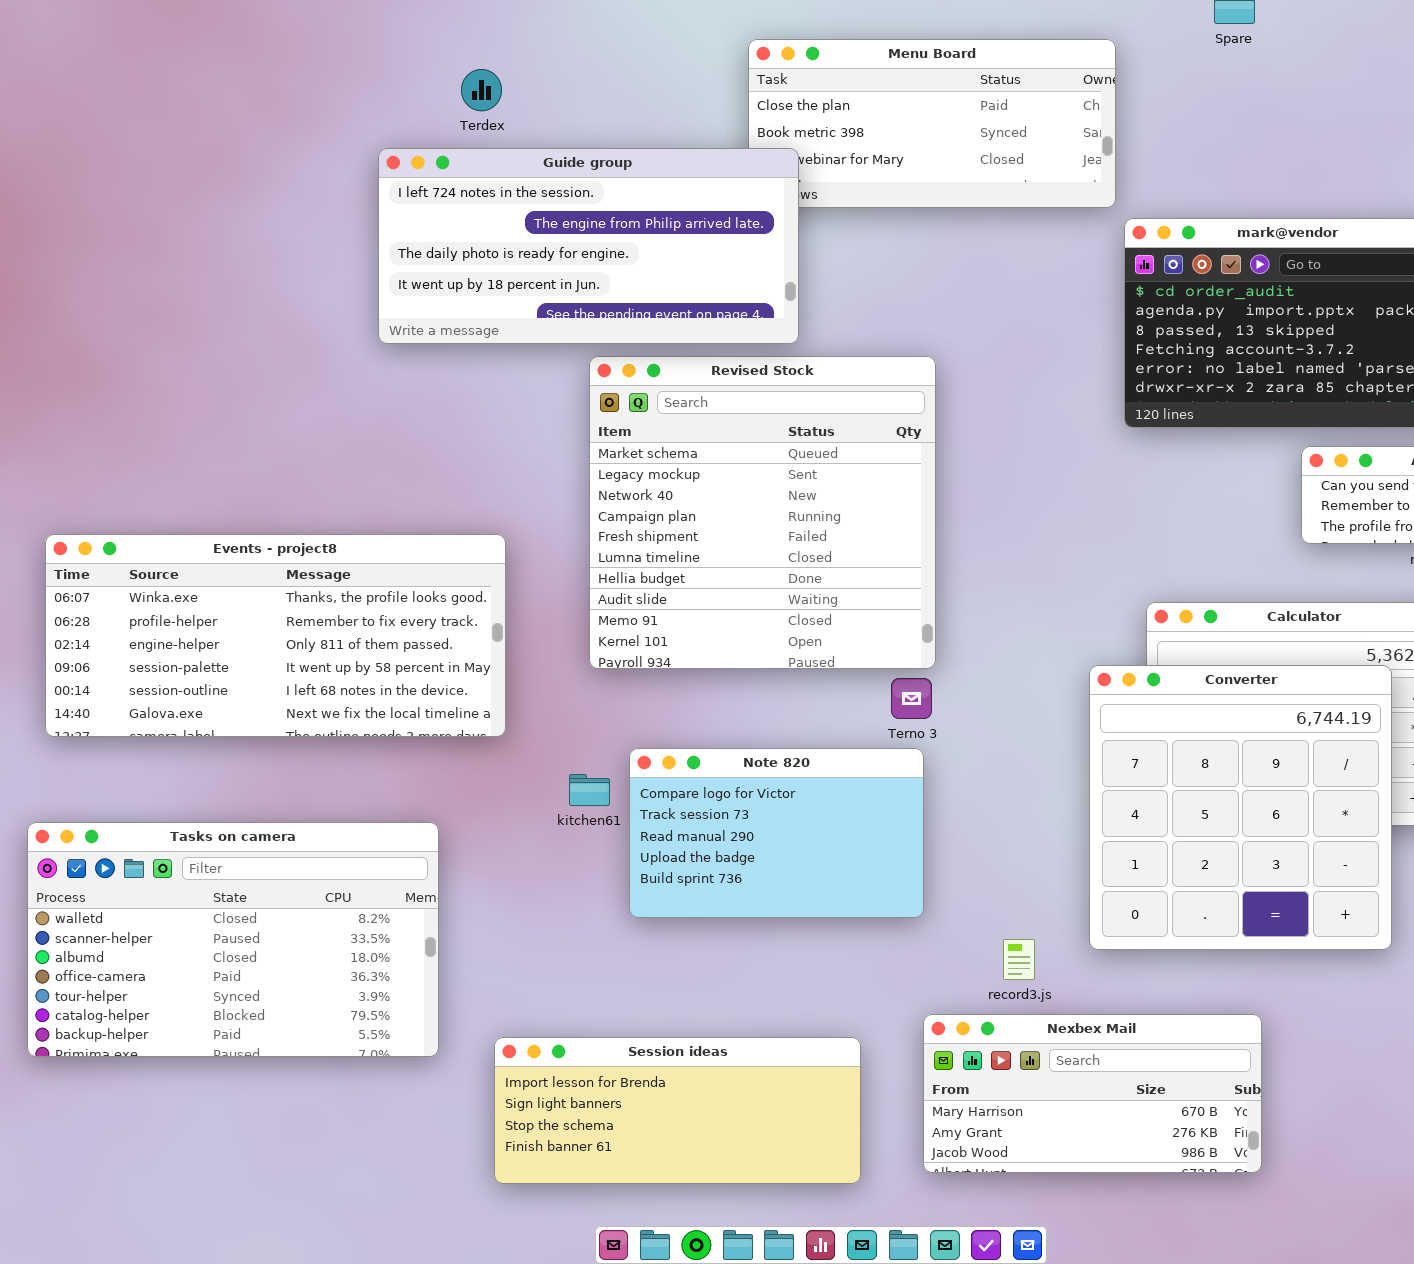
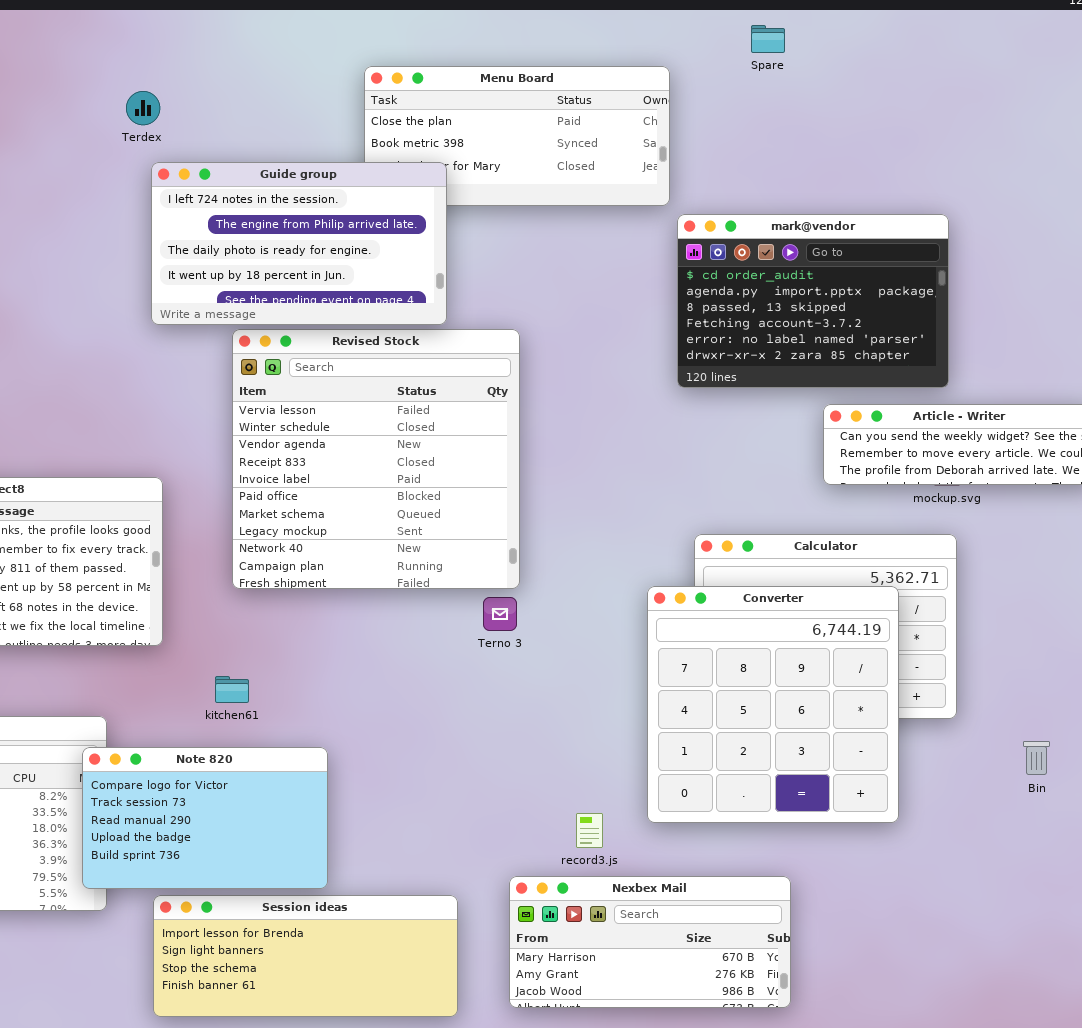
Guide group: [378,148,799,344] -> [151,162,447,325], moved, resized
Revised Stock: [589,356,936,669] -> [232,329,520,589], scrolled up 6 rows
Note 820: [629,748,924,918] -> [82,747,328,889], moved

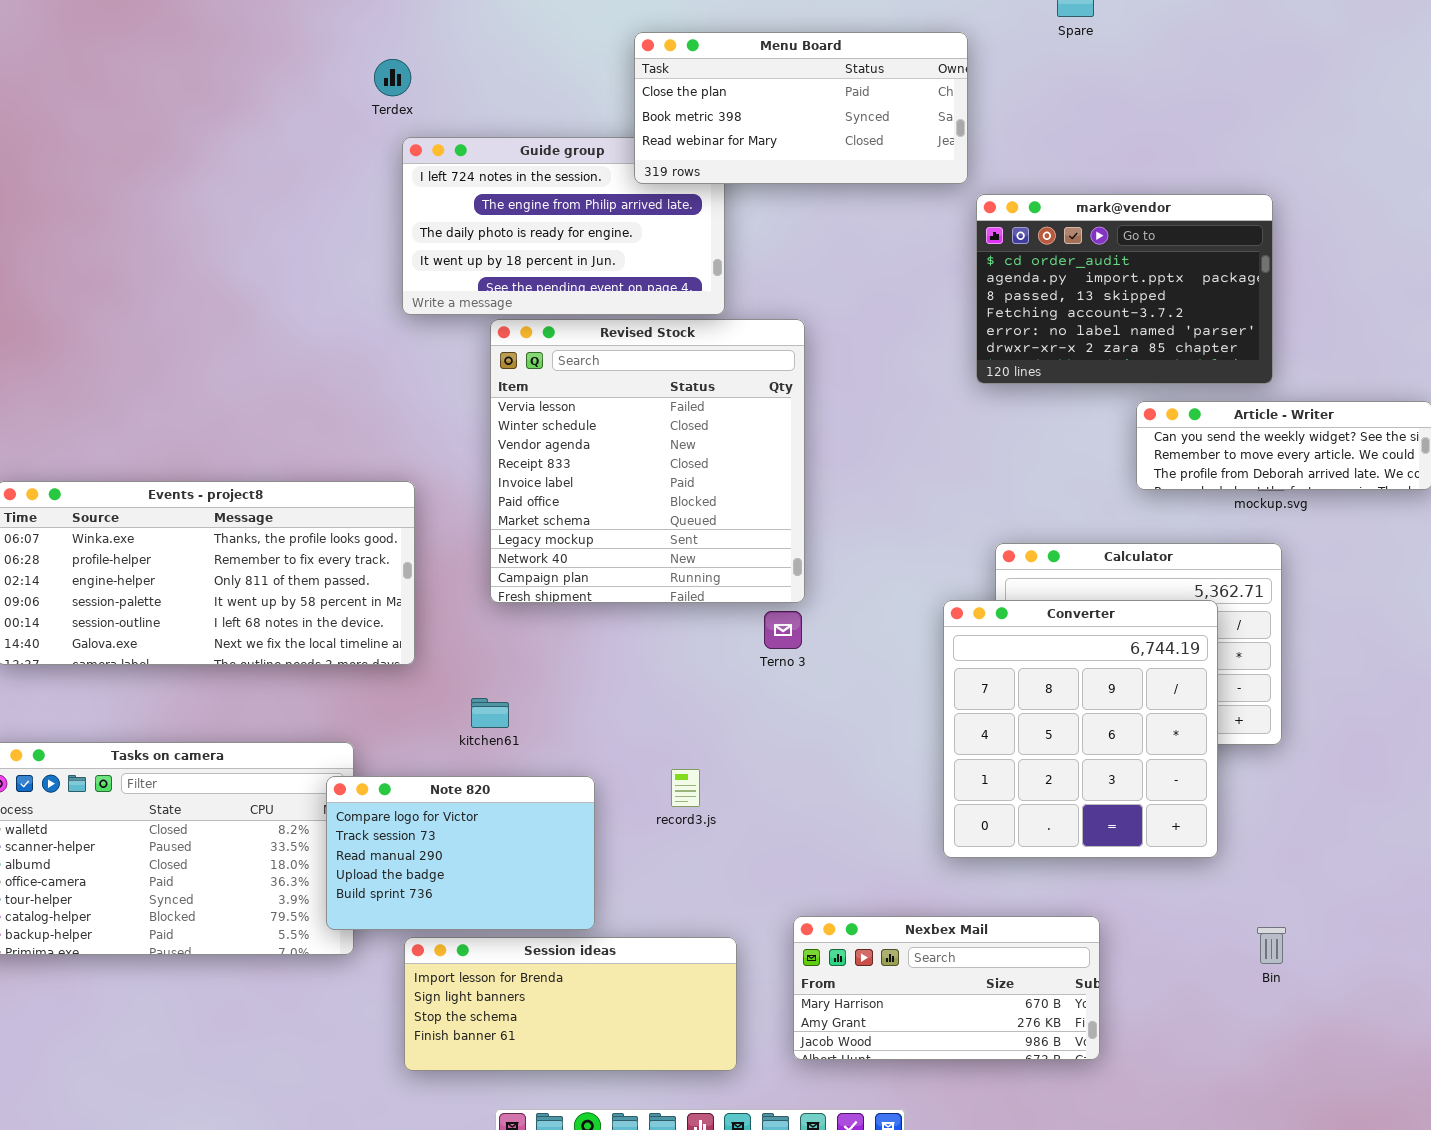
Menu Board: [364,66,670,206] -> [634,32,968,184], raised
Bin: [1023,741,1050,775] -> [1257,927,1286,964], moved
record3.js: [576,813,603,848] -> [671,769,700,807], moved

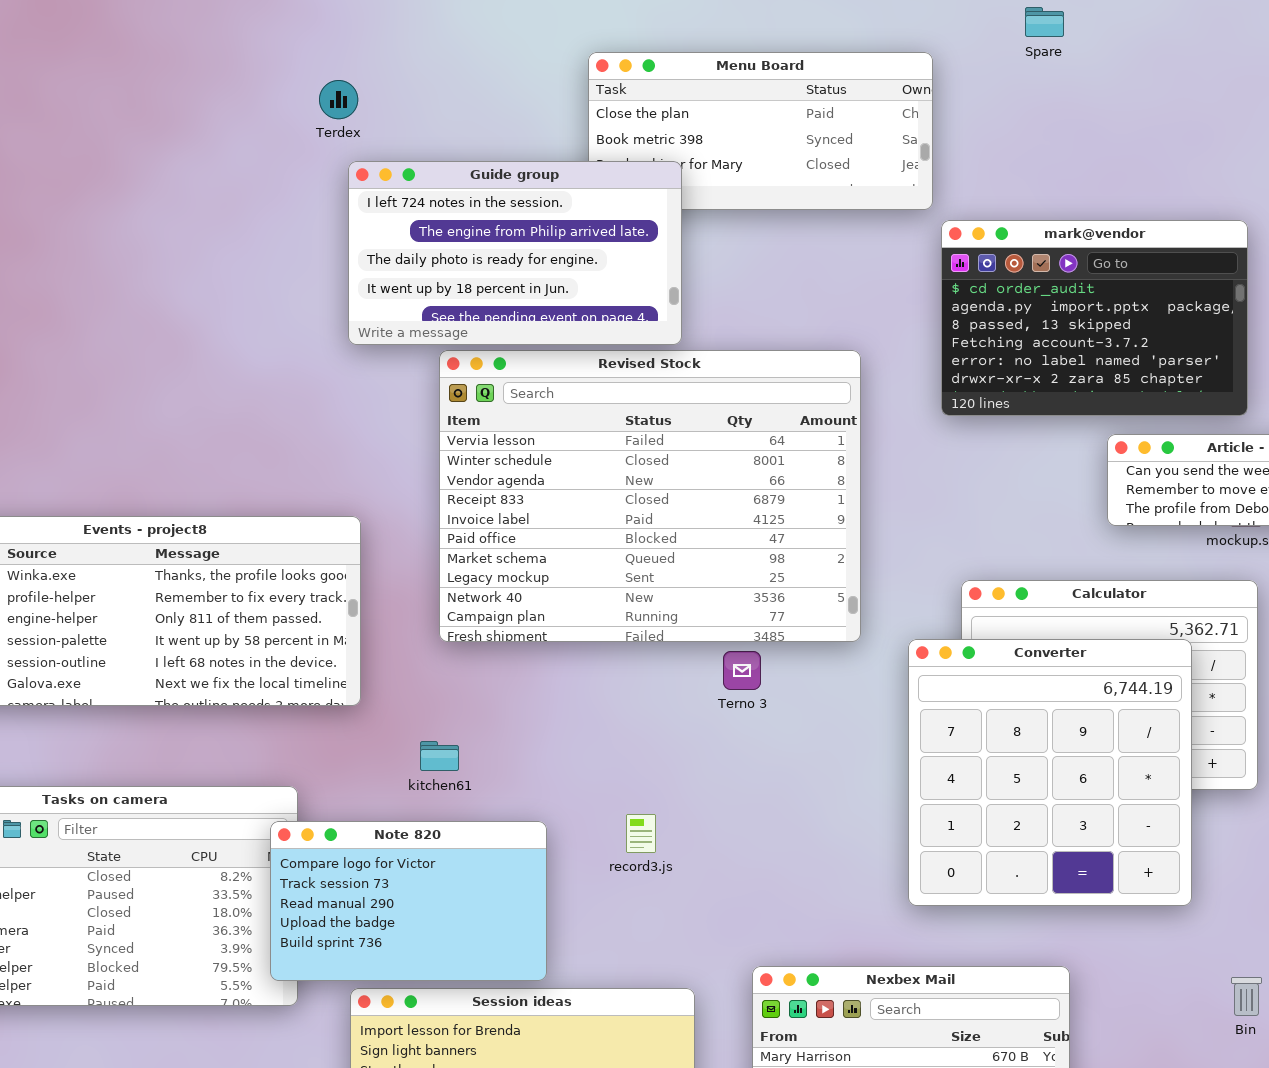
Guide group: [402,137,725,315] -> [348,161,682,345], raised
Revised Stock: [490,319,805,603] -> [439,350,861,642], resized

